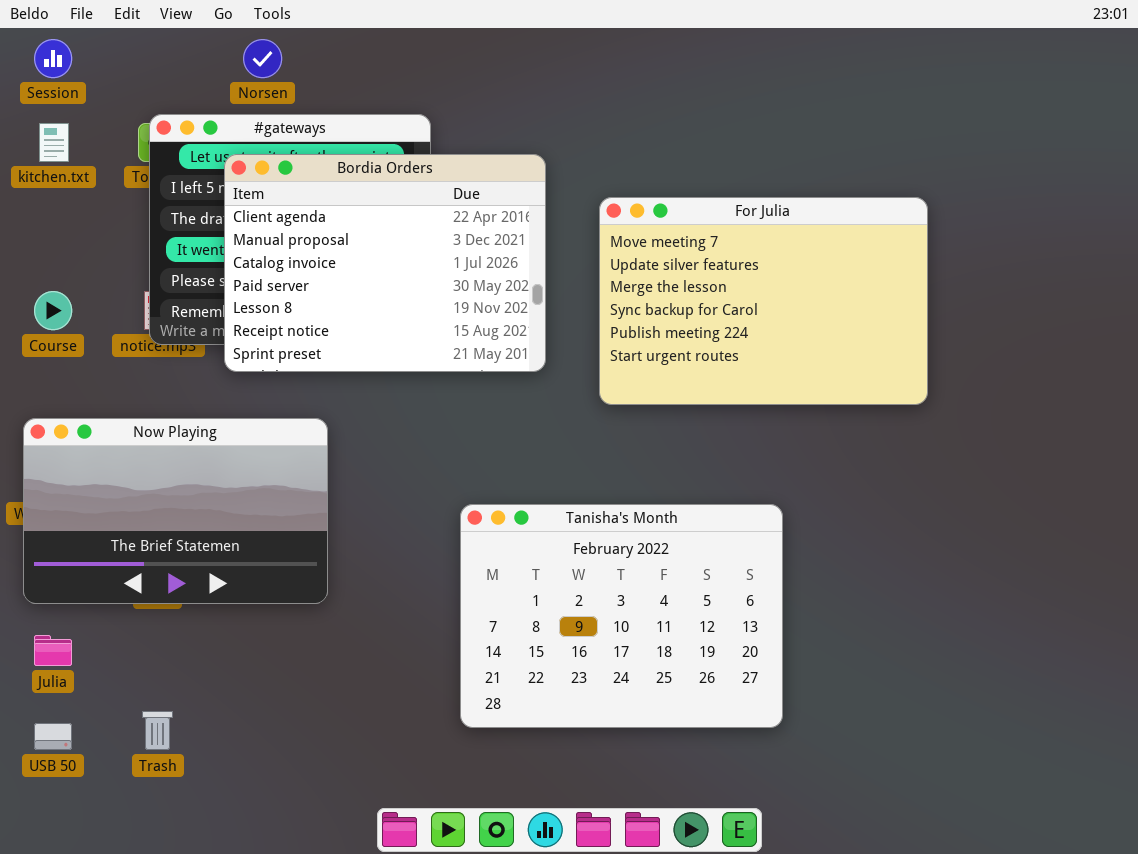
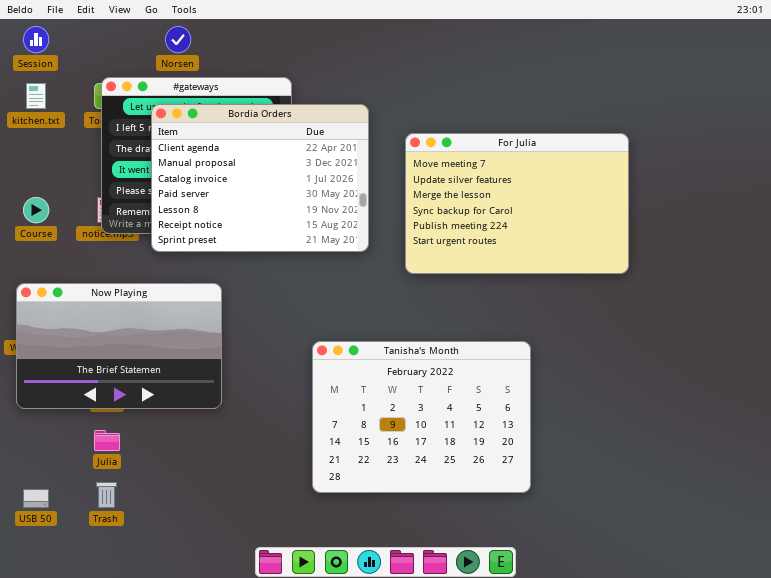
Julia: [34,635,72,666] -> [94,430,120,451], moved

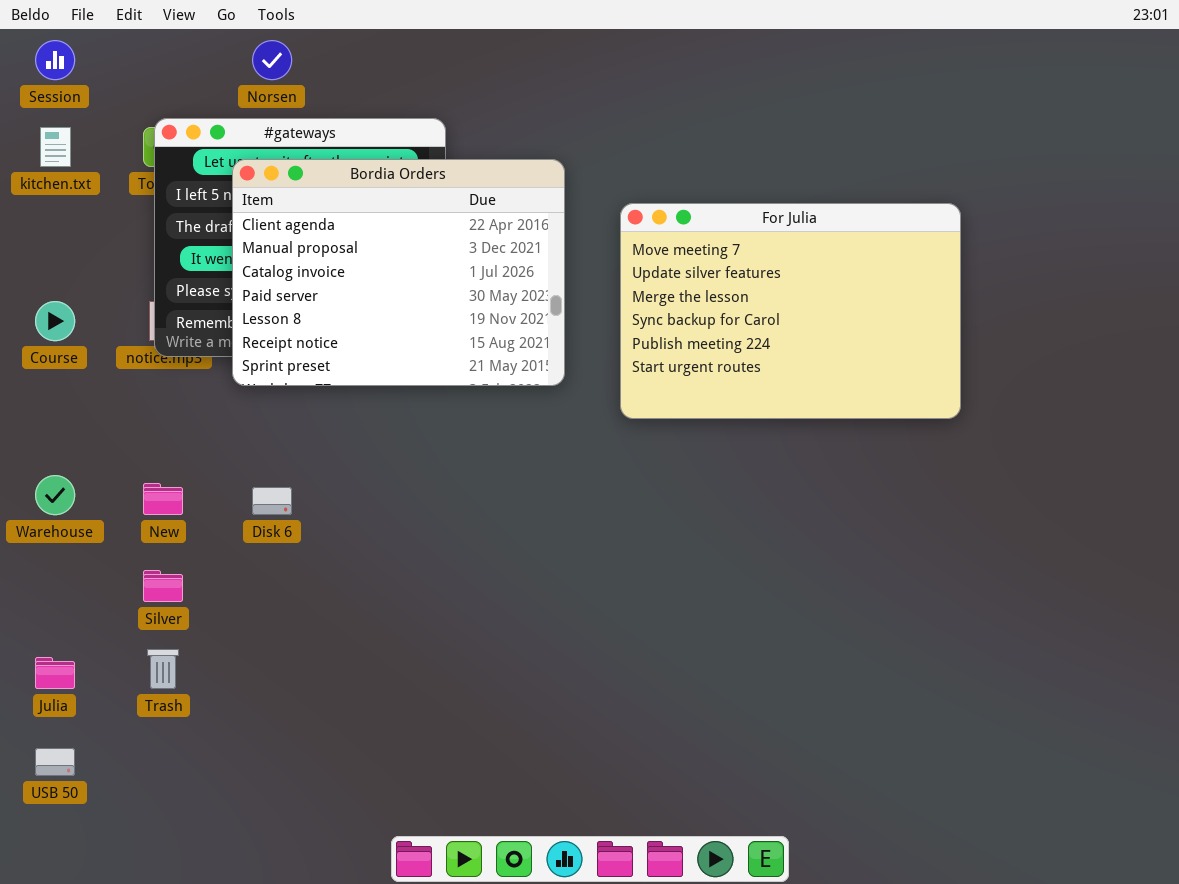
Now Playing: [16,283,222,409] -> none, closed
Tanisha's Month: [312,341,531,493] -> none, closed
Julia: [94,430,120,451] -> [35,657,75,689], moved
Trash: [96,482,117,508] -> [147,649,179,689], moved

